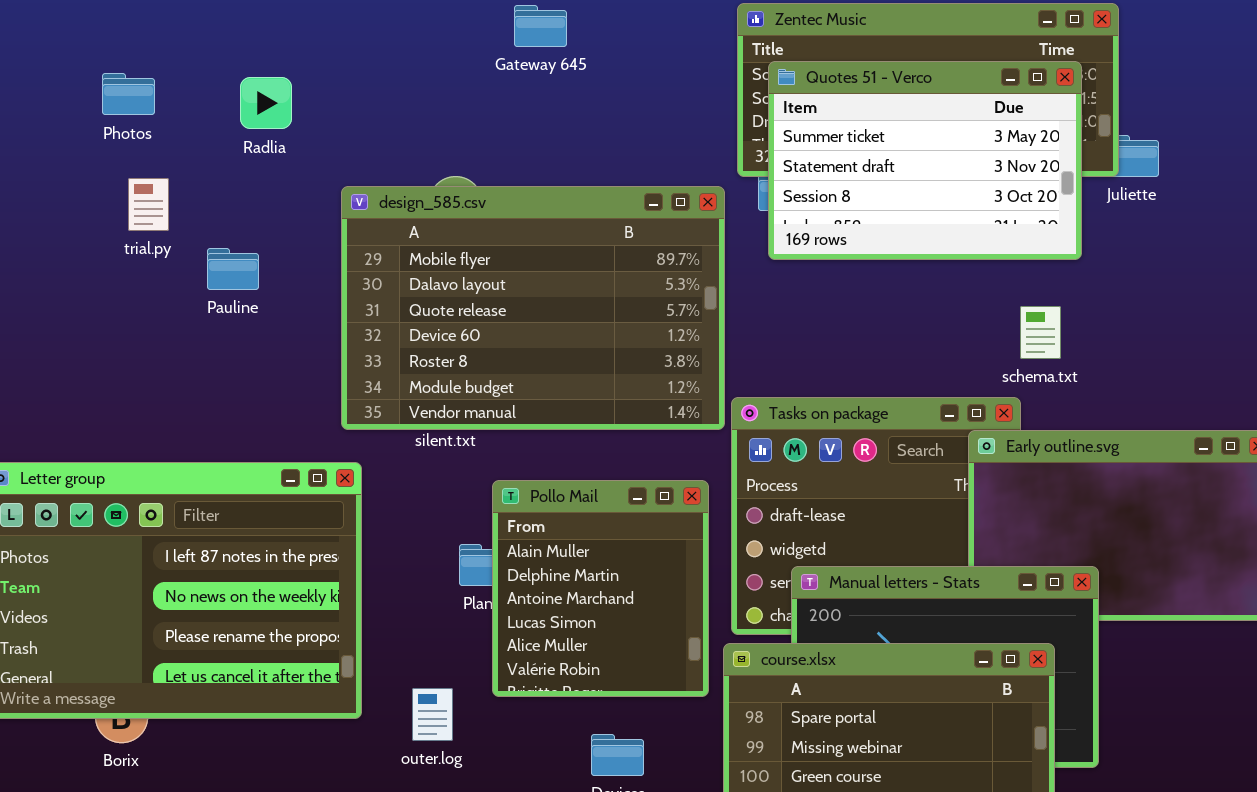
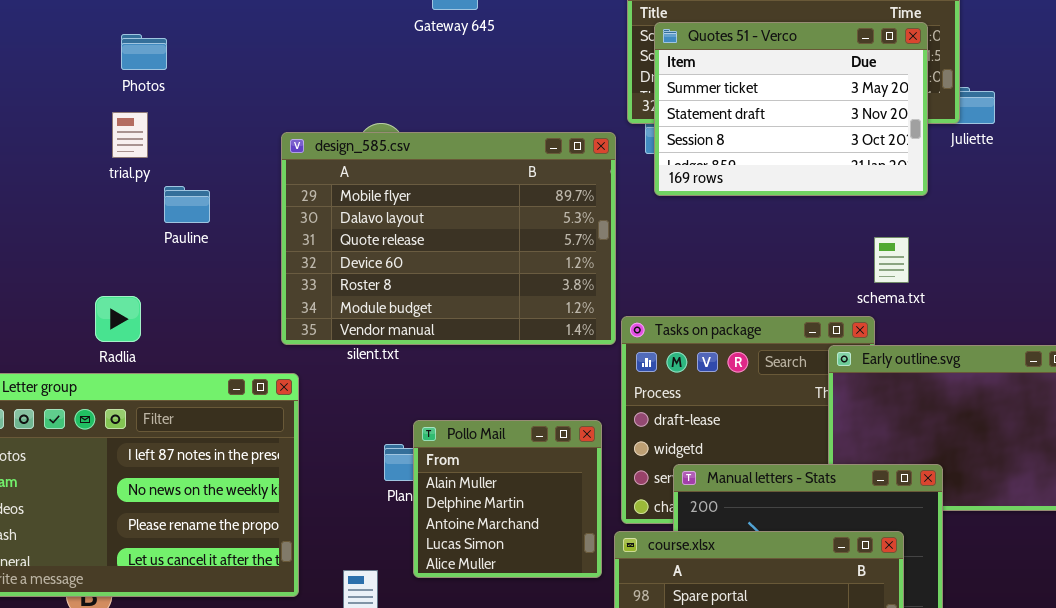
Photos: [102,73,155,115] -> [121,34,167,70], moved
Radlia: [240,77,292,129] -> [95,296,141,342], moved
trial.py: [128,178,169,231] -> [112,112,148,158], moved
Pollo Mail: [492,480,709,697] -> [413,420,602,578], resized

